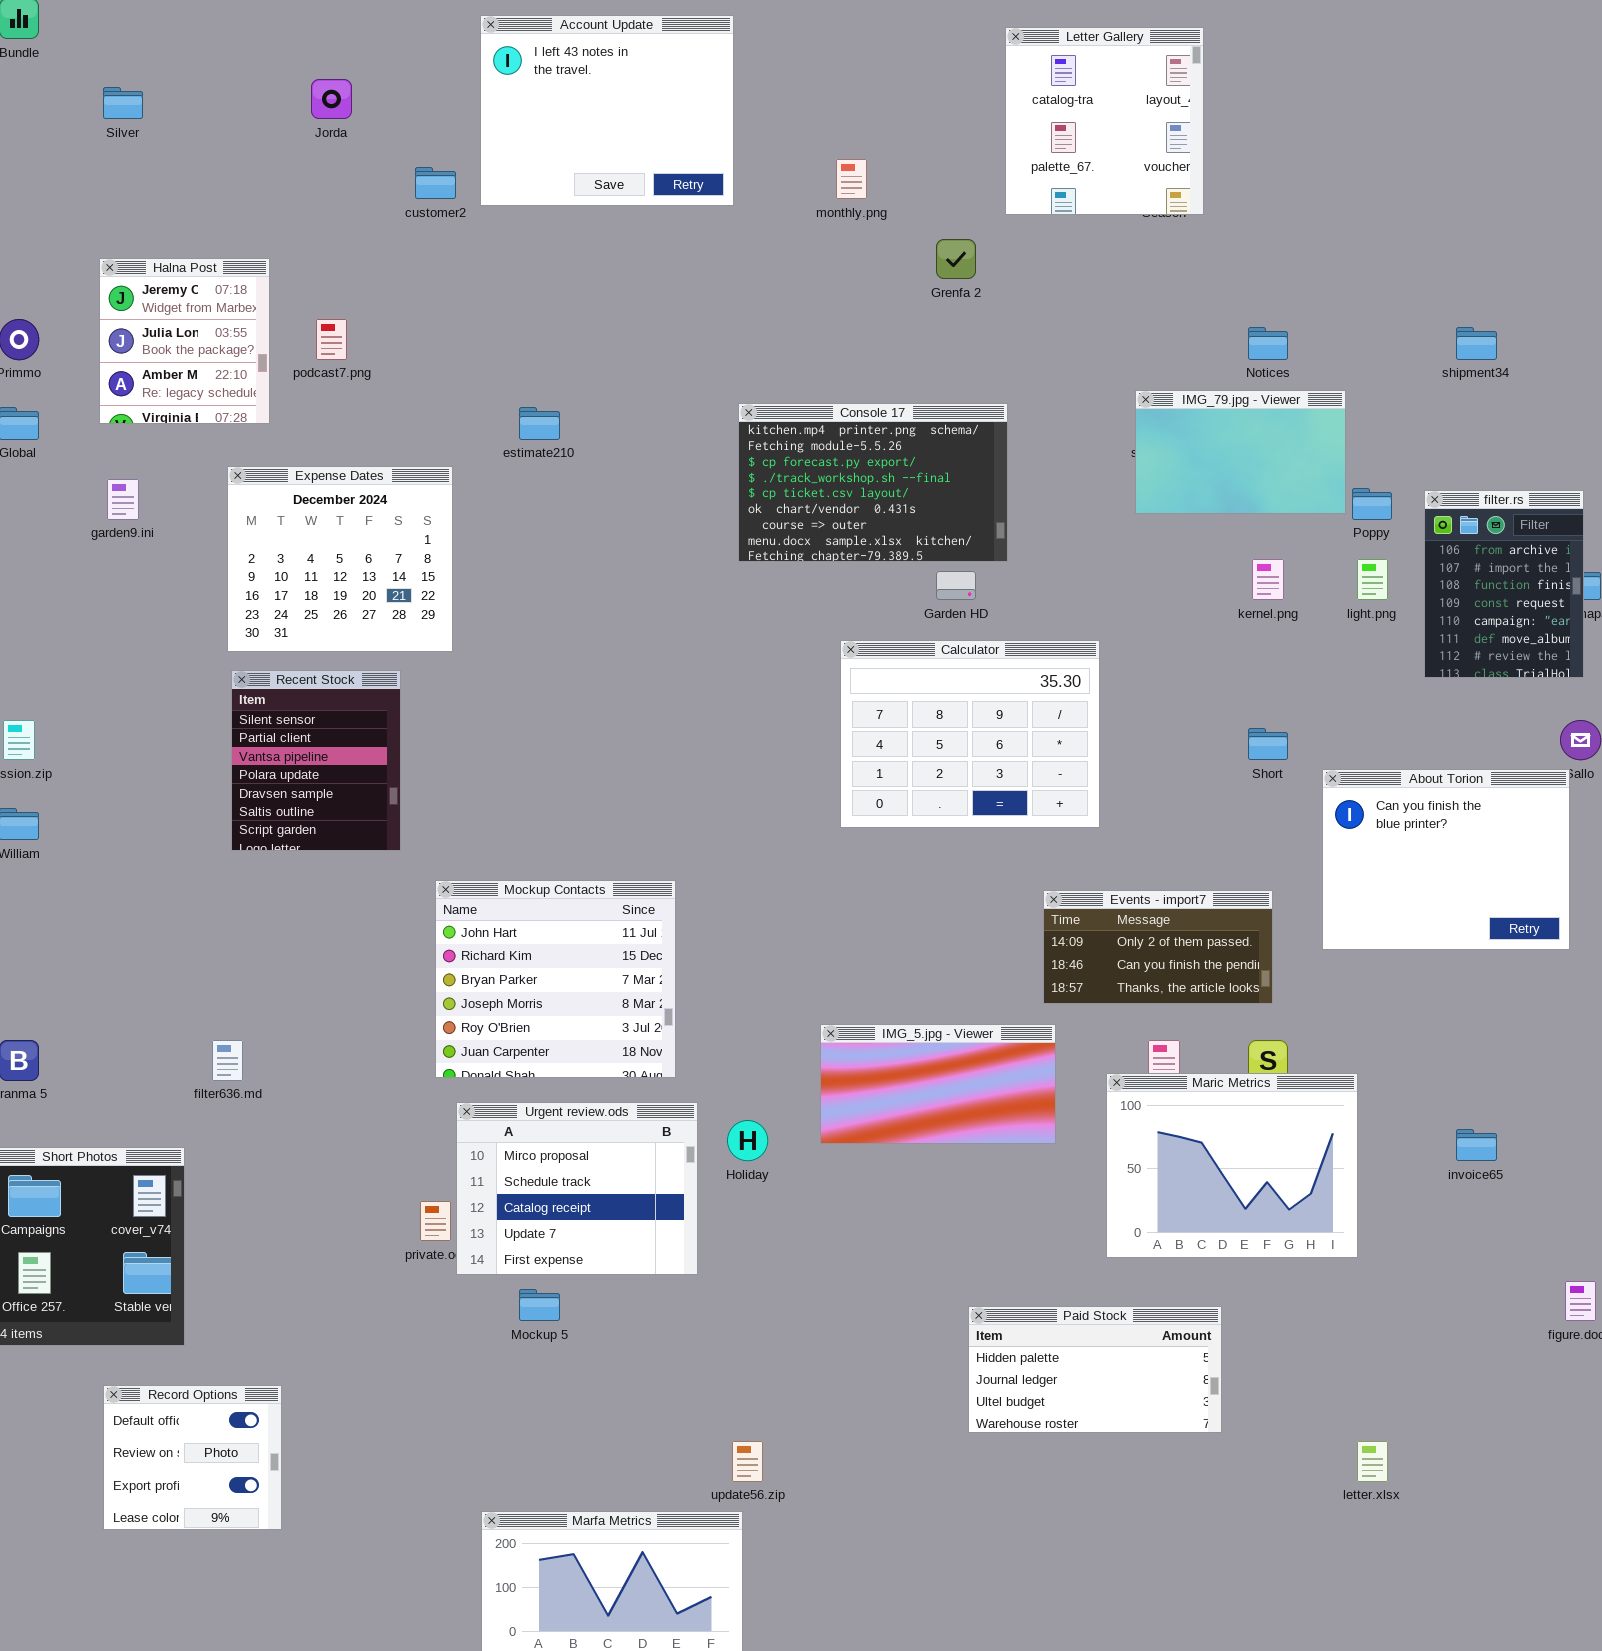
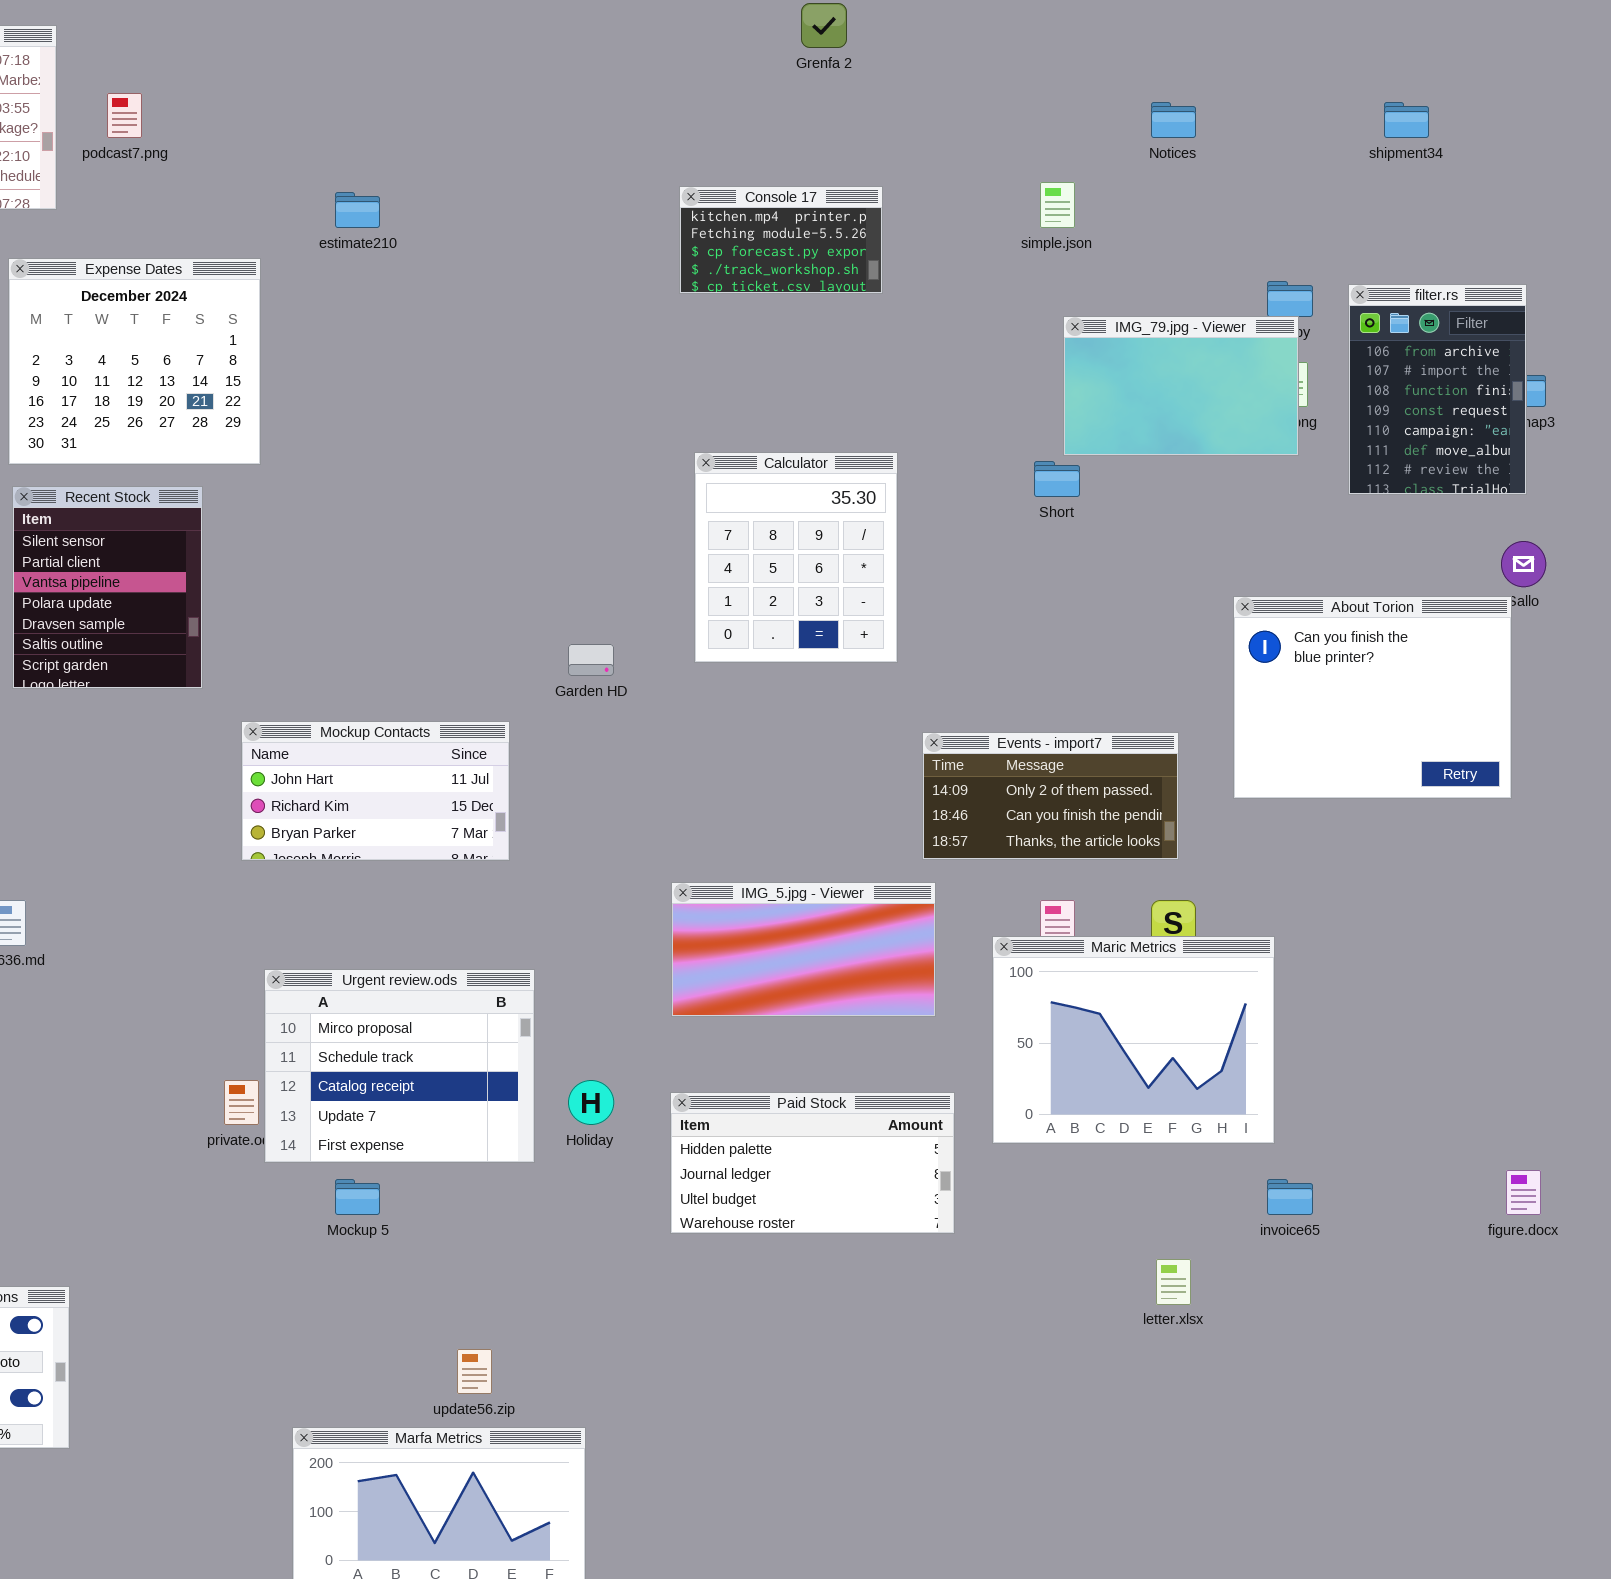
IMG_79.jpg - Viewer: [1135,390,1346,514] -> [1063,316,1299,456], moved
Console 17: [738,403,1008,562] -> [679,186,883,294], resized
Garden HD: [936,571,976,600] -> [568,644,614,676], moved
Calculator: [840,640,1100,828] -> [694,452,898,663], resized
Short: [1248,728,1288,760] -> [1034,461,1080,497], moved
Mockup Contacts: [435,880,676,1078] -> [241,721,510,861], resized
Holiday: [727,1120,768,1161] -> [568,1080,614,1125], moved
invoice65: [1456,1129,1497,1161] -> [1267,1179,1313,1215], moved
Paid Stock: [968,1306,1222,1433] -> [670,1092,955,1234], moved
update56.zip: [732,1441,763,1482] -> [457,1349,492,1394], moved
letter.xlsx: [1357,1441,1388,1482] -> [1156,1259,1191,1305], moved

